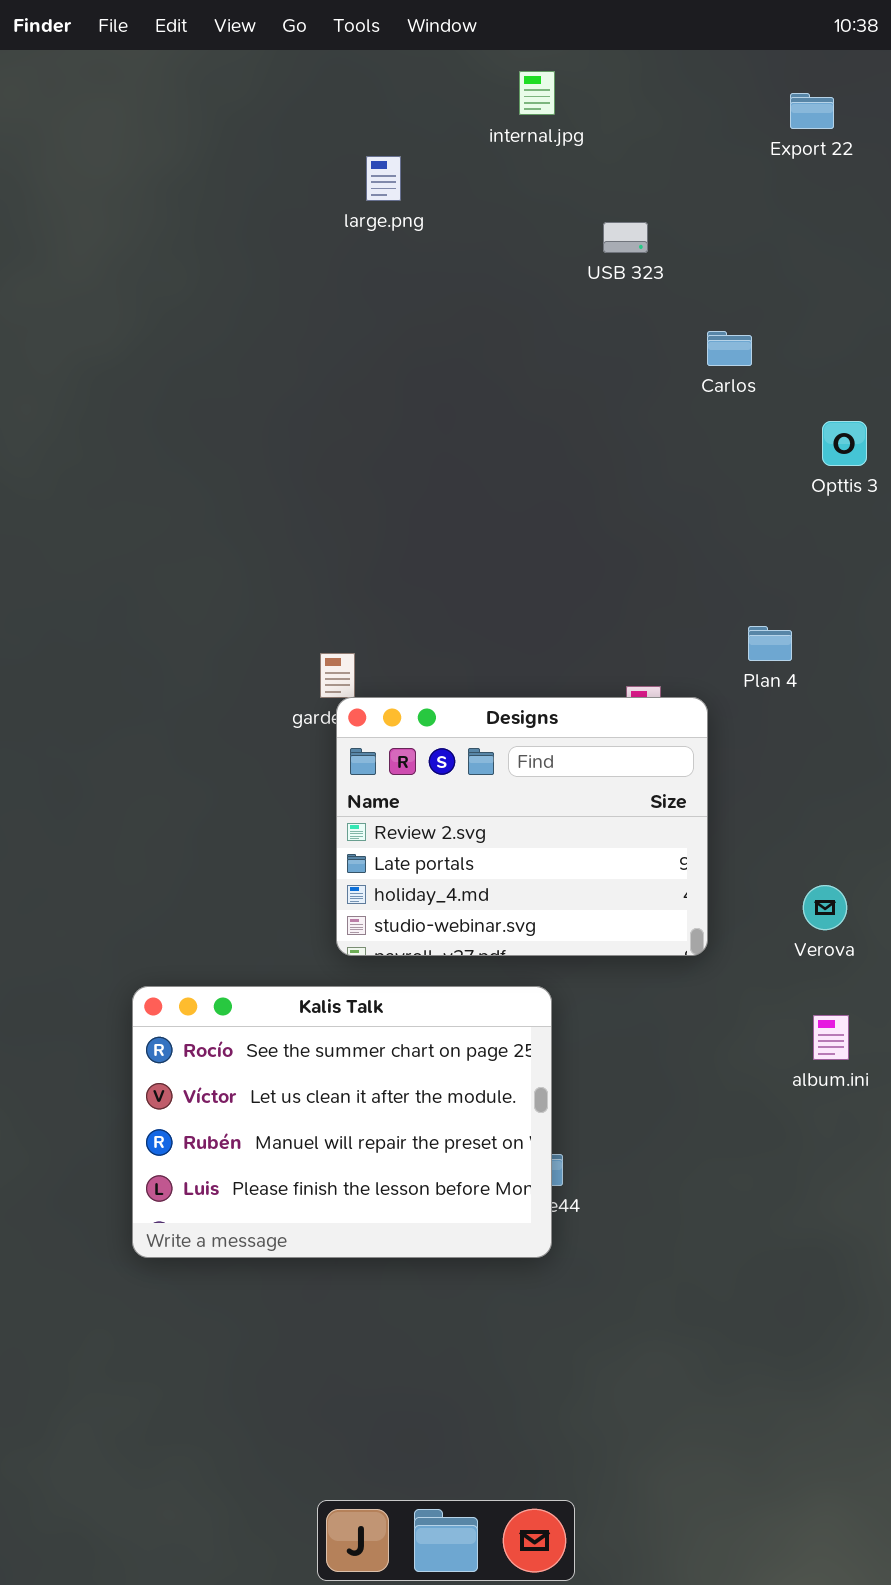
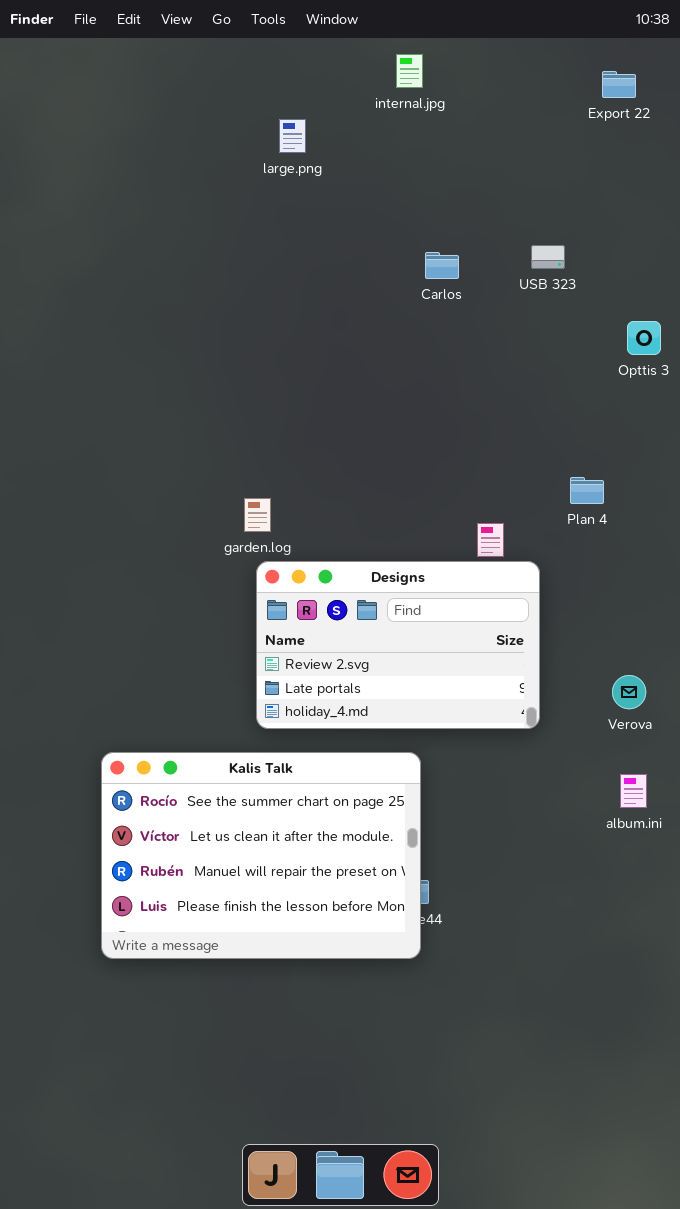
USB 323: [603,222,648,253] -> [531,245,565,269], moved
Carlos: [707,331,752,366] -> [425,252,459,279], moved
Designs: [336,697,708,956] -> [256,561,540,729], resized

